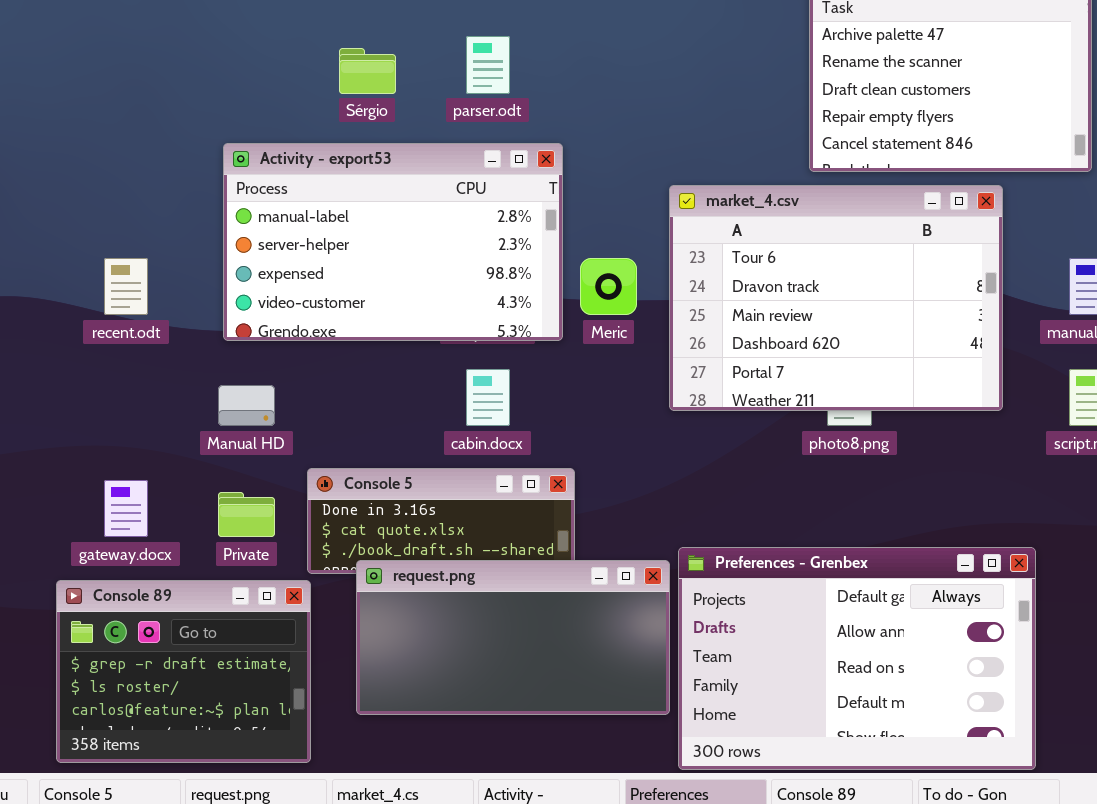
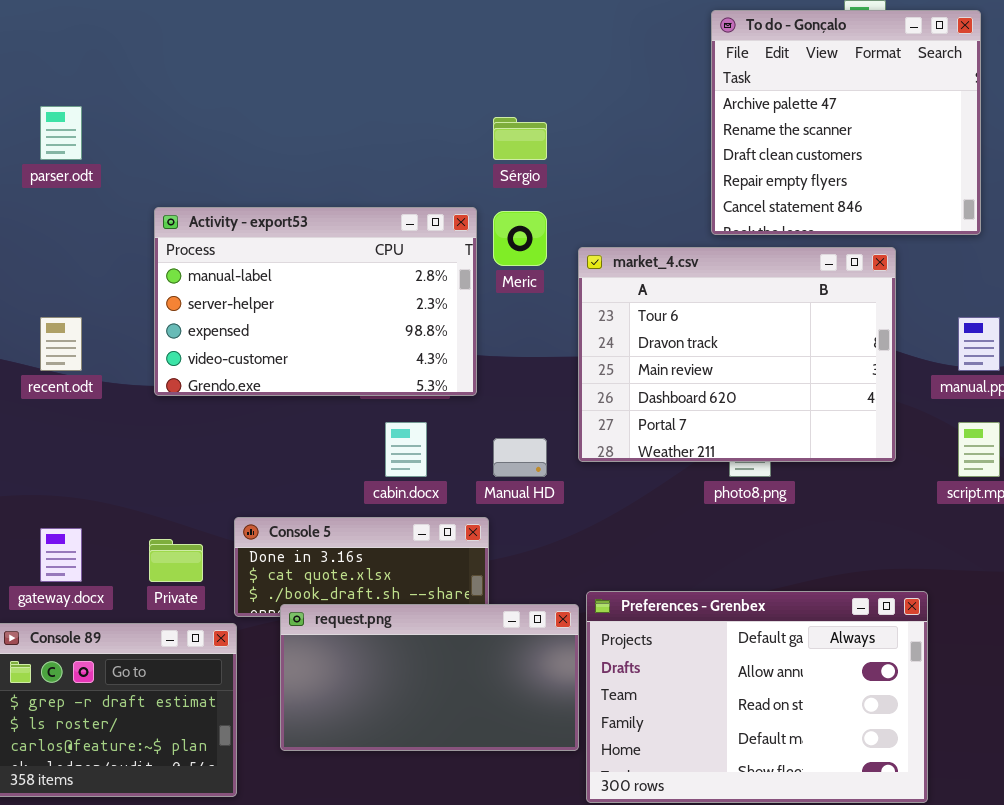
parser.odt: [466,36,510,94] -> [40,106,82,160], moved
Sérgio: [339,48,396,94] -> [493,117,547,160], moved
Meric: [580,258,637,315] -> [493,211,547,266], moved
Manual HD: [218,385,275,426] -> [493,438,547,477], moved

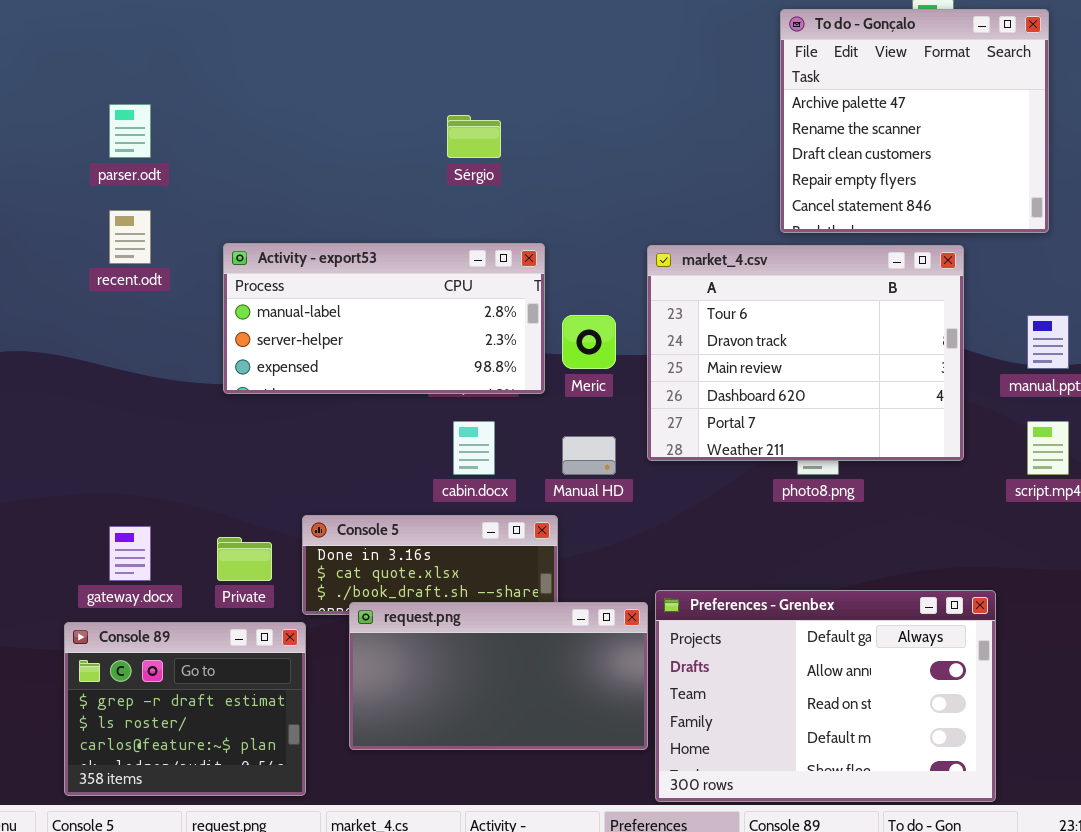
Sérgio: [493,117,547,160] -> [447,115,501,158], moved
Activity - export53: [154,207,477,396] -> [223,243,545,394], resized
Meric: [493,211,547,266] -> [562,315,616,369], moved
recent.odt: [40,317,82,371] -> [109,210,151,264], moved

